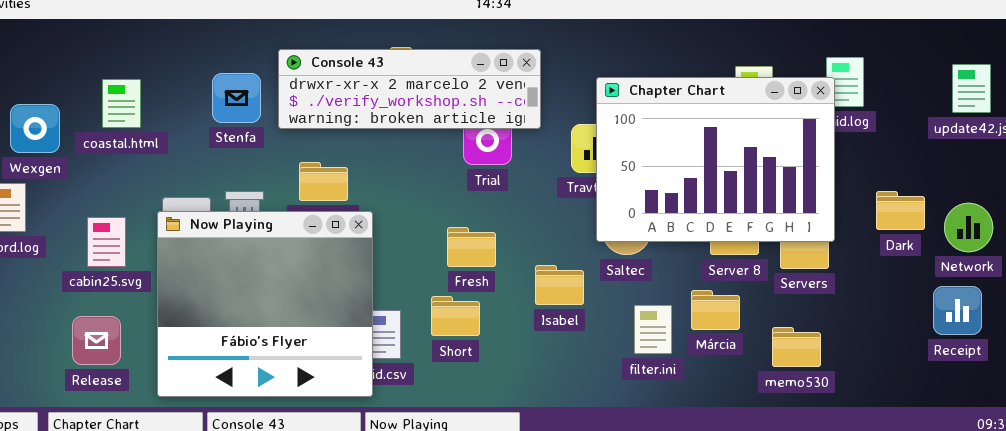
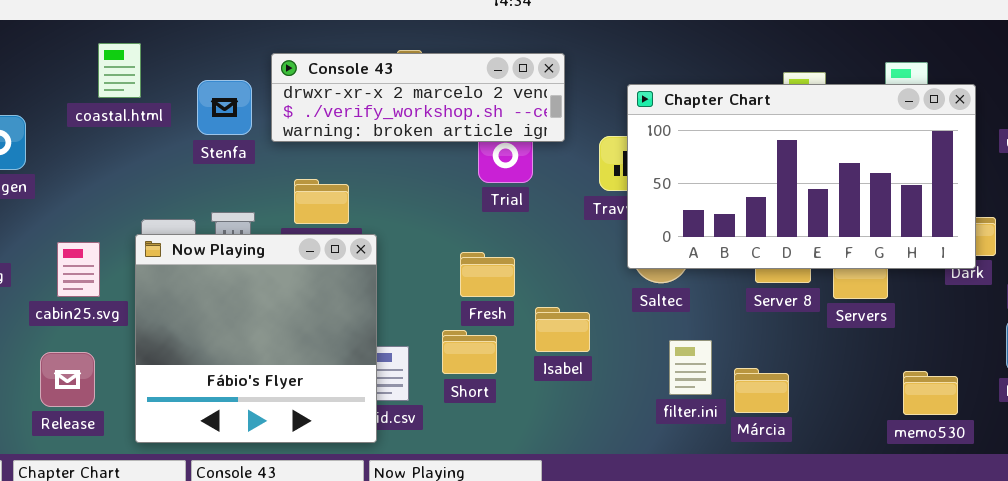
Chapter Chart: [596,77,835,242] -> [627,84,976,269], resized
coastal.html: [102,79,141,128] -> [98,43,141,98], moved
Isabel: [535,265,584,305] -> [535,307,590,352], moved
Márcia: [691,290,740,330] -> [734,368,789,413], moved
memo530: [772,327,821,367] -> [903,371,958,415], moved

